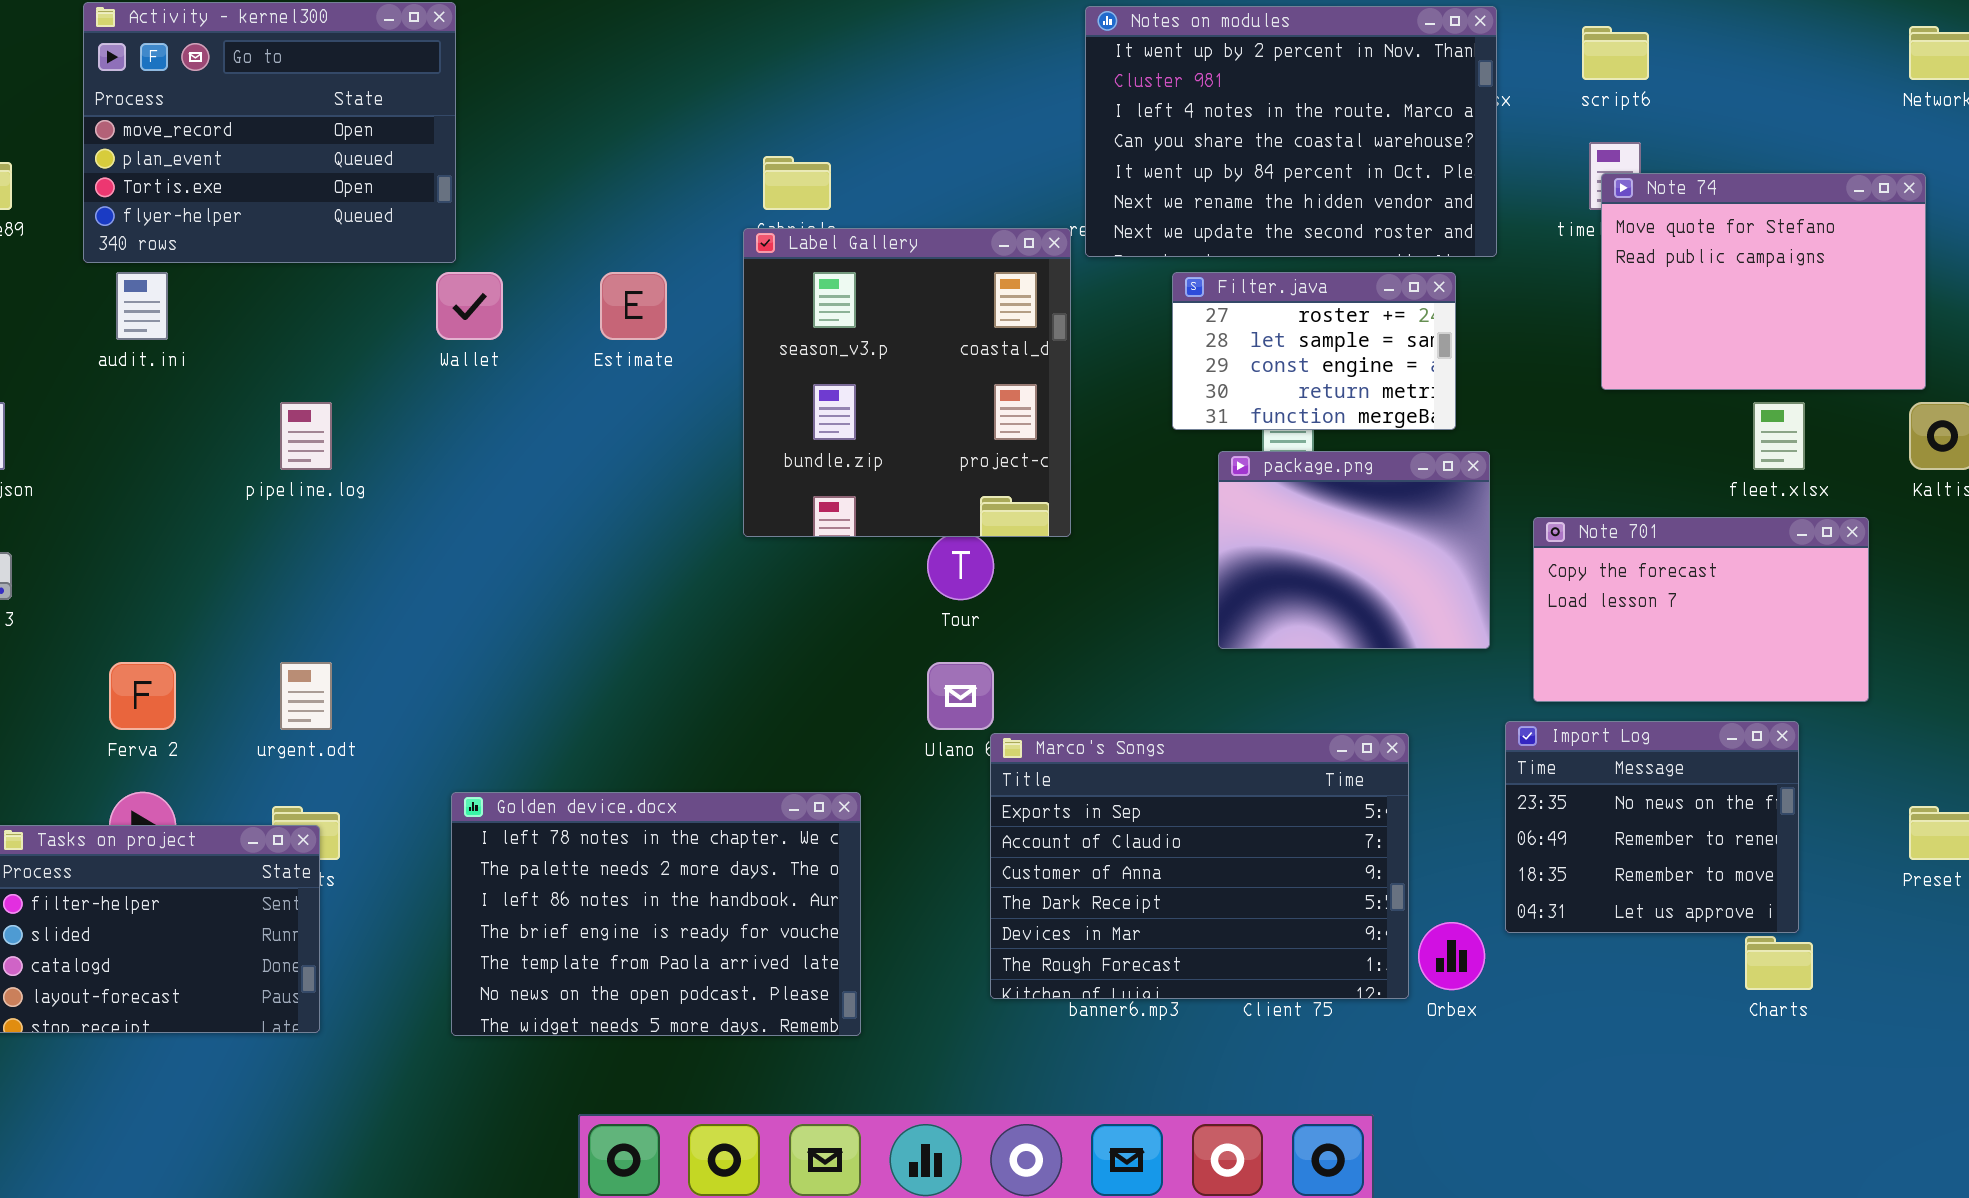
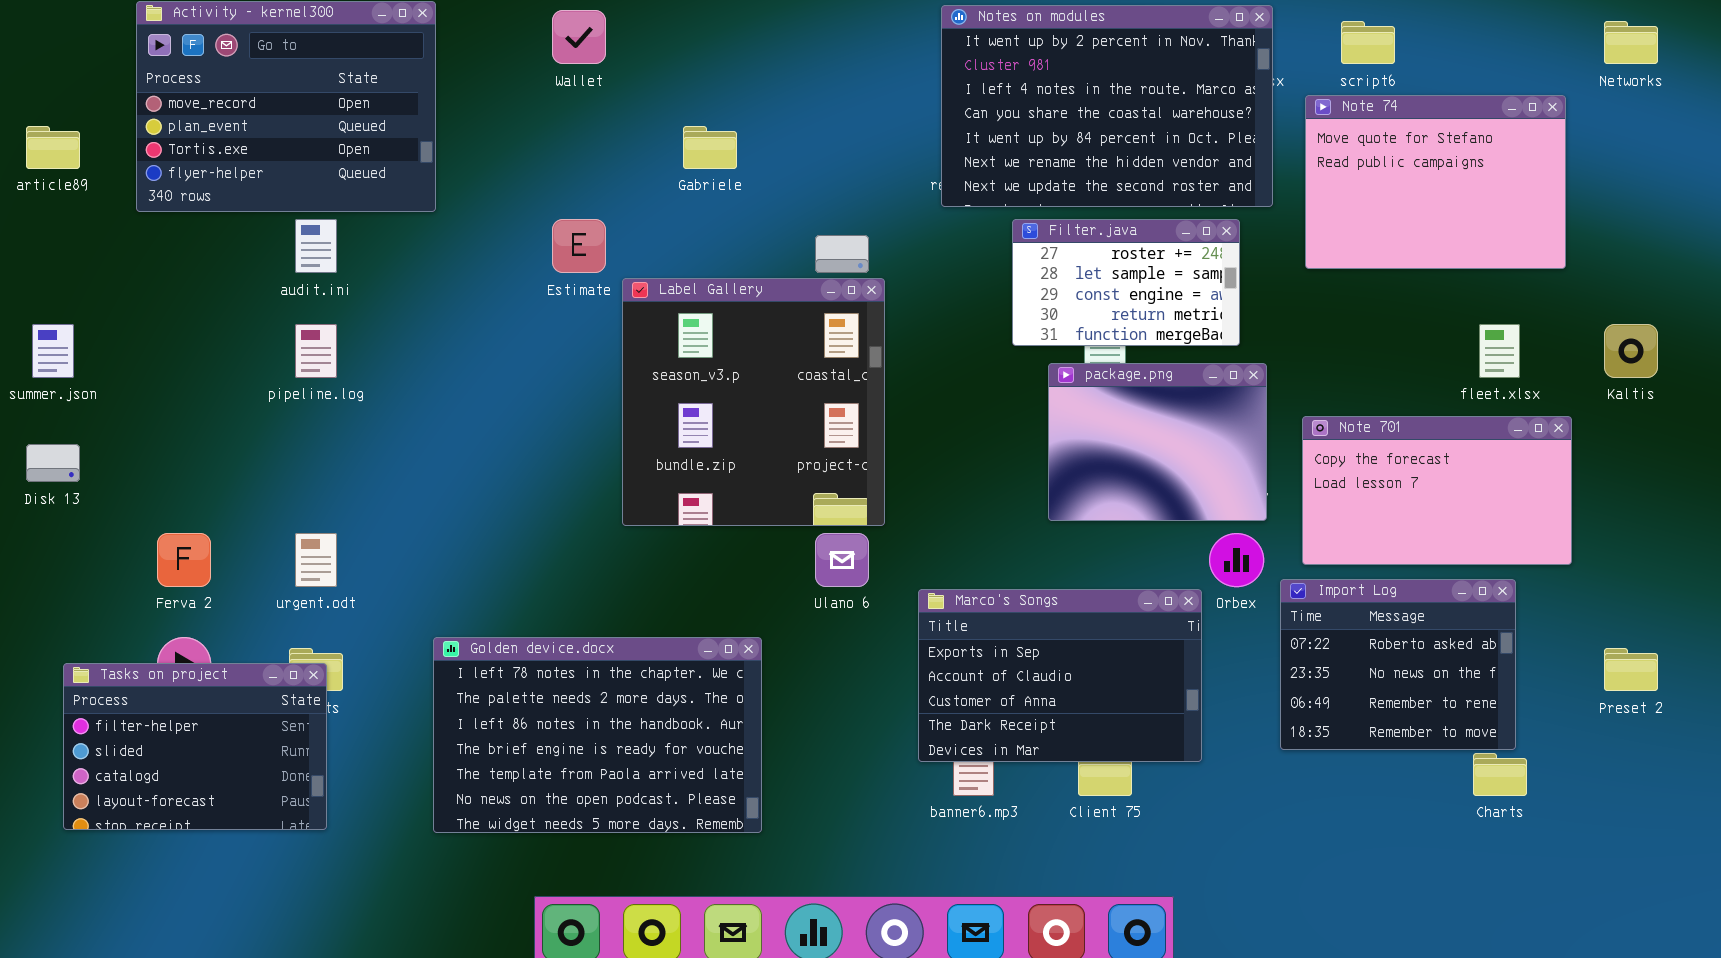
Note 74: [1601,173,1926,390] -> [1305,95,1566,269], moved
Label Gallery: [743,228,1071,537] -> [622,278,885,526], moved
audit.ini: [116,272,168,340] -> [295,219,337,273], moved
Wallet: [436,272,503,340] -> [552,10,606,64], moved
Import Log: [1505,721,1799,933] -> [1280,579,1516,750], scrolled up 1 row
Marco's Songs: [990,733,1409,999] -> [918,589,1202,762], resized
Orbex: [1418,922,1485,990] -> [1209,533,1264,587], moved

